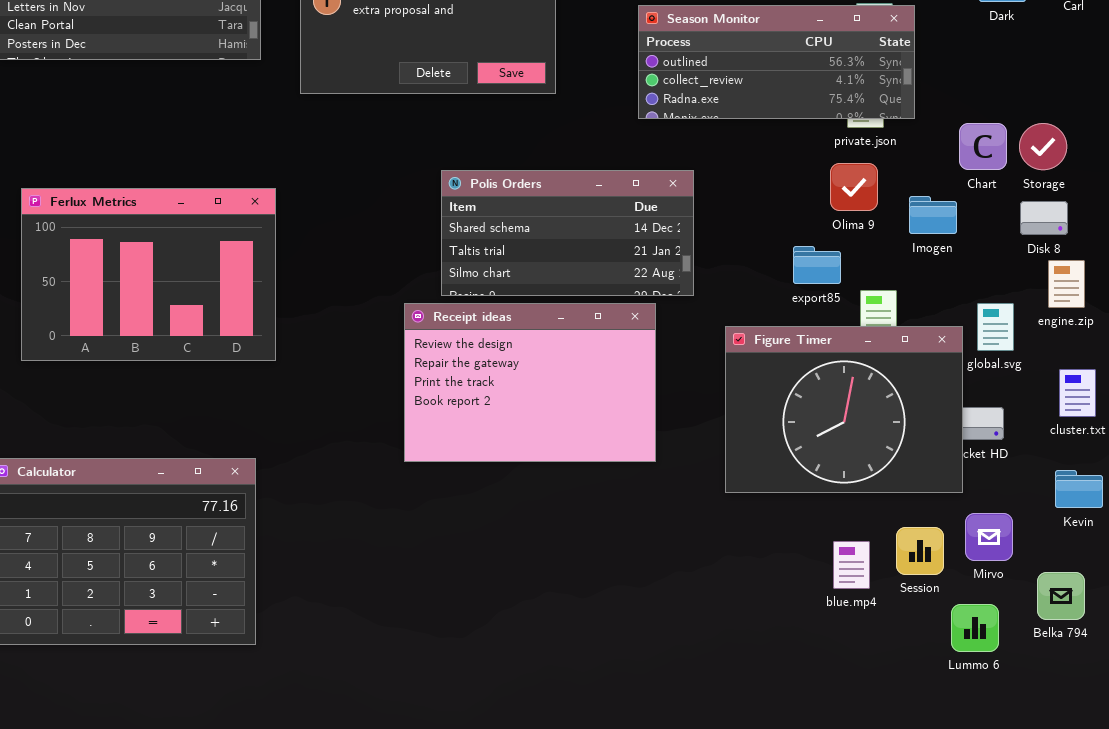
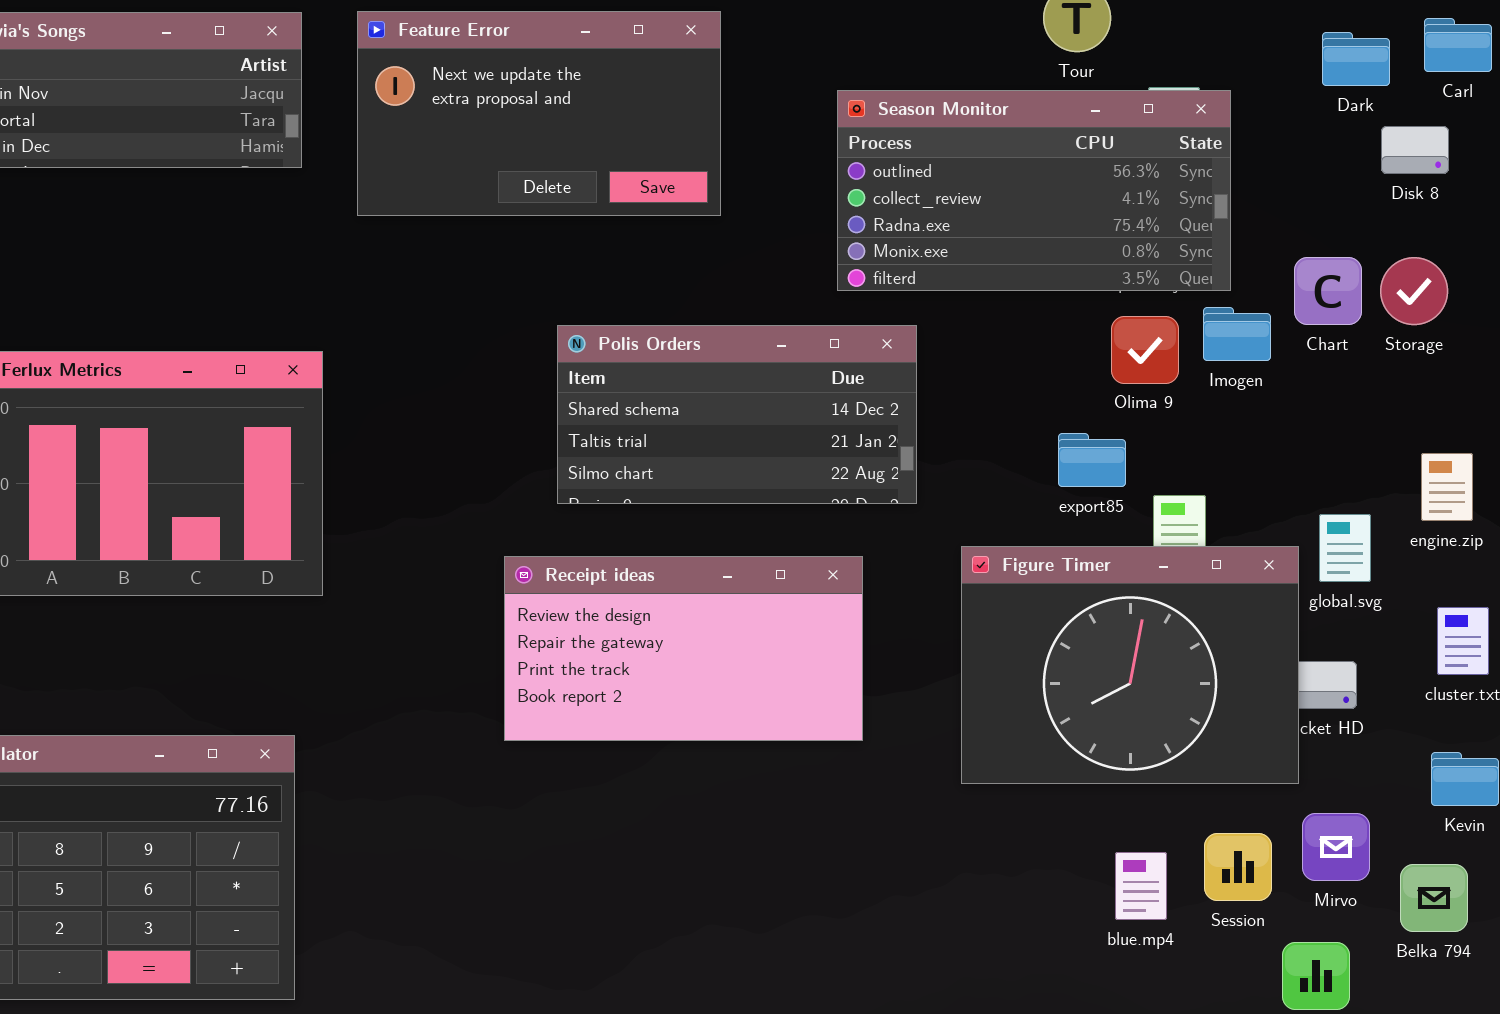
Season Monitor: [638,5,915,119] -> [837,90,1231,291], resized
Imogen: [909,196,957,234] -> [1203,307,1271,361], moved
Disk 8: [1020,201,1068,235] -> [1381,126,1449,174], moved
Receipt ideas: [404,303,656,462] -> [504,556,863,741], resized
Belka 794: [1037,572,1085,620] -> [1400,864,1468,932], moved

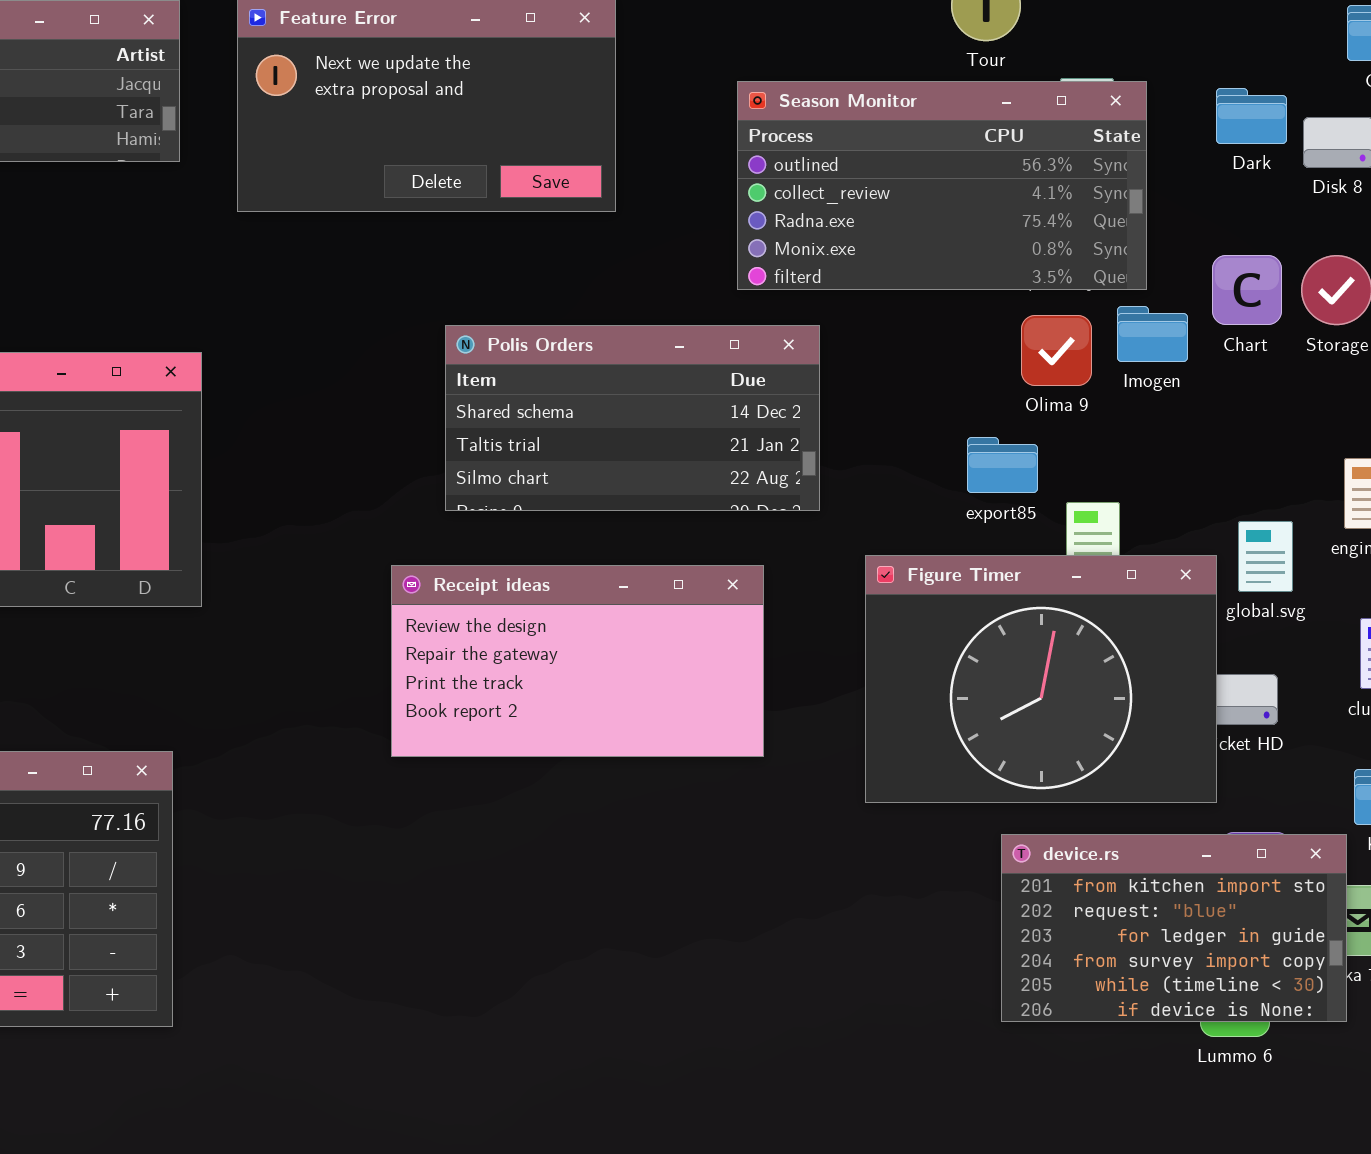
Dark: [1322,32,1390,86] -> [1216,88,1287,144], moved
device.rs: none -> [1001,834,1347,1022], opened

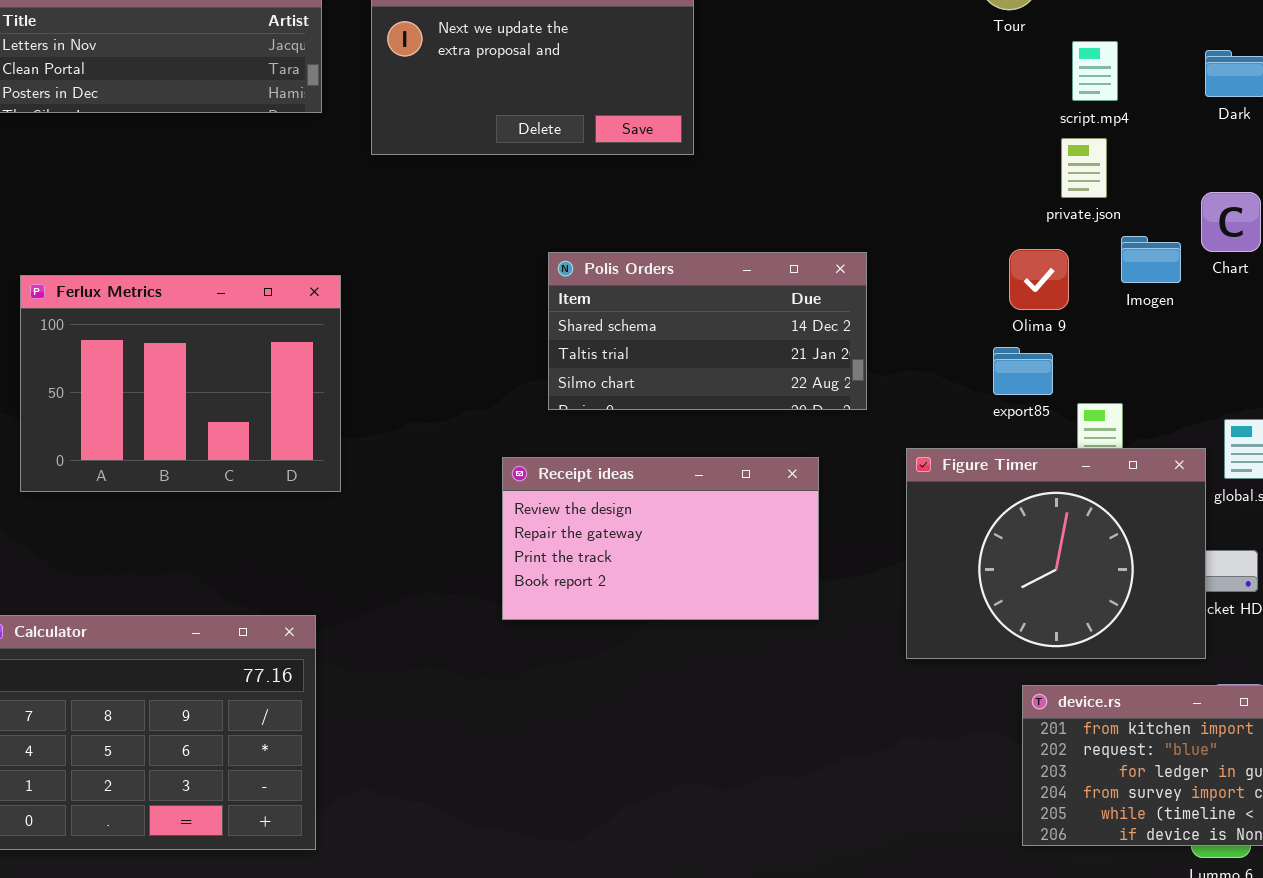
Season Monitor: [737,81,1147,290] -> none, closed
Olima 9: [1021,315,1092,386] -> [1009,249,1069,310], moved

